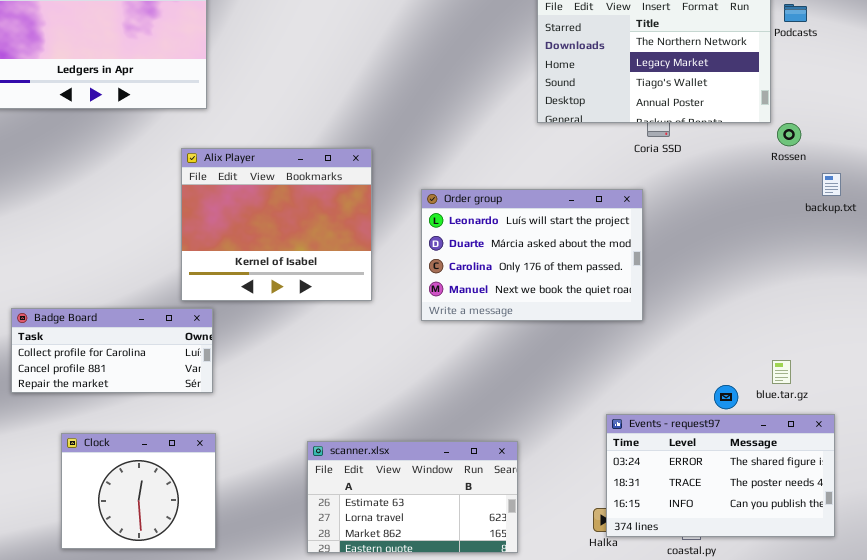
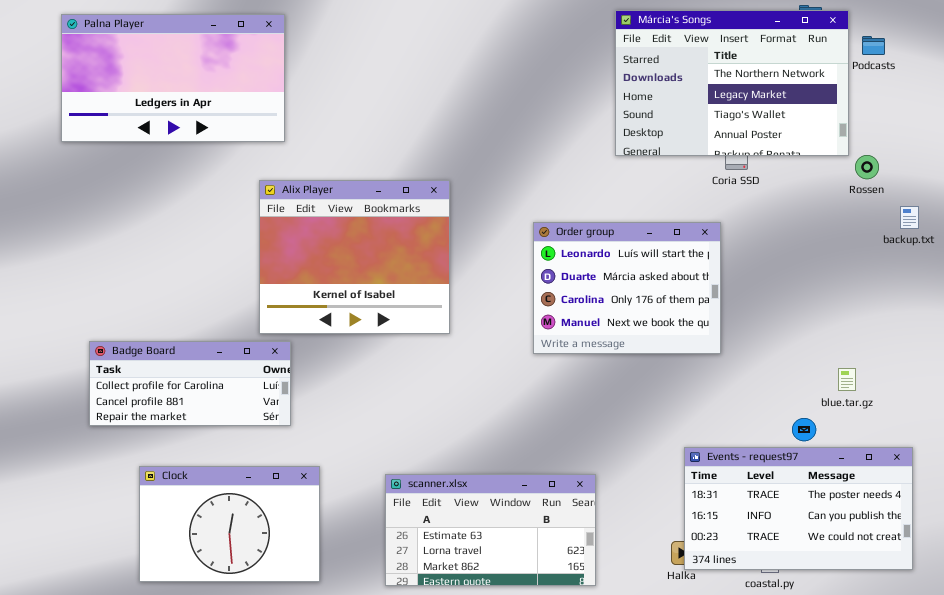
Order group: [421,189,643,321] -> [533,222,721,354], resized
blue.tar.gz: [772,360,791,384] -> [838,368,856,391], moved
Events - request97: [606,414,835,537] -> [684,447,913,570], scrolled down 1 row
Clock: [61,433,216,549] -> [139,466,320,582], resized

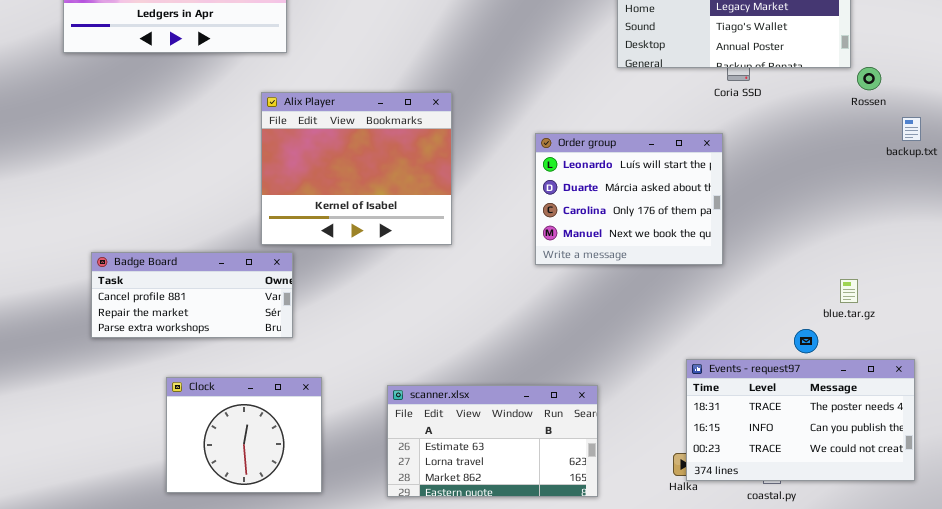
Badge Board: [89,341,291,426] -> [91,252,293,338], scrolled down 1 row
Clock: [139,466,320,582] -> [166,377,322,493], resized

